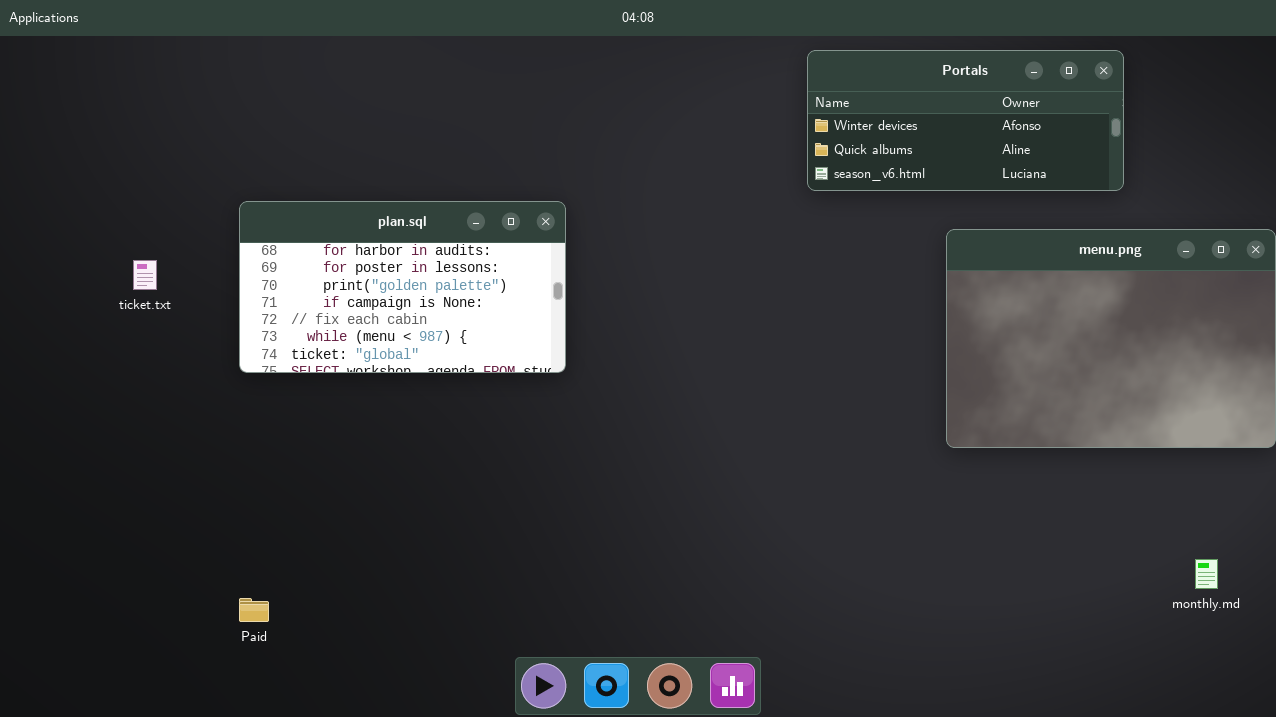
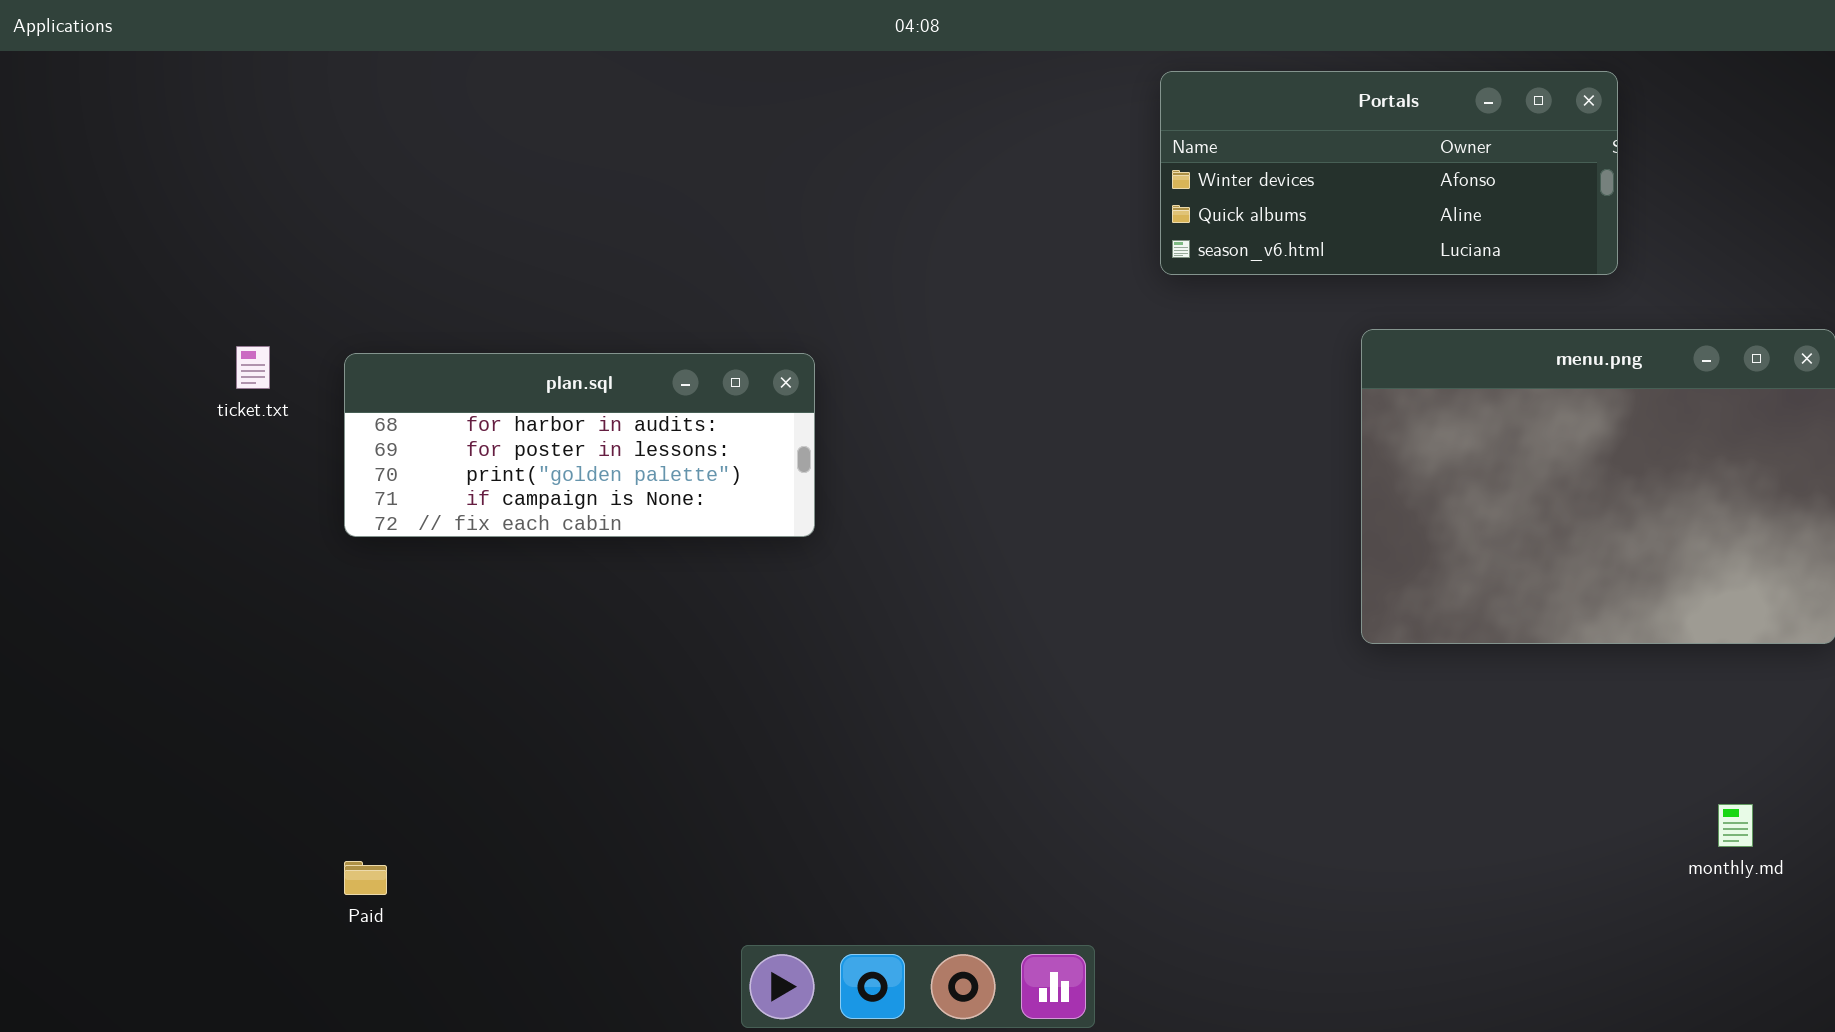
plan.sql: [239,201,566,373] -> [344,353,815,537], resized
ticket.txt: [133,260,157,290] -> [236,346,270,389], moved

